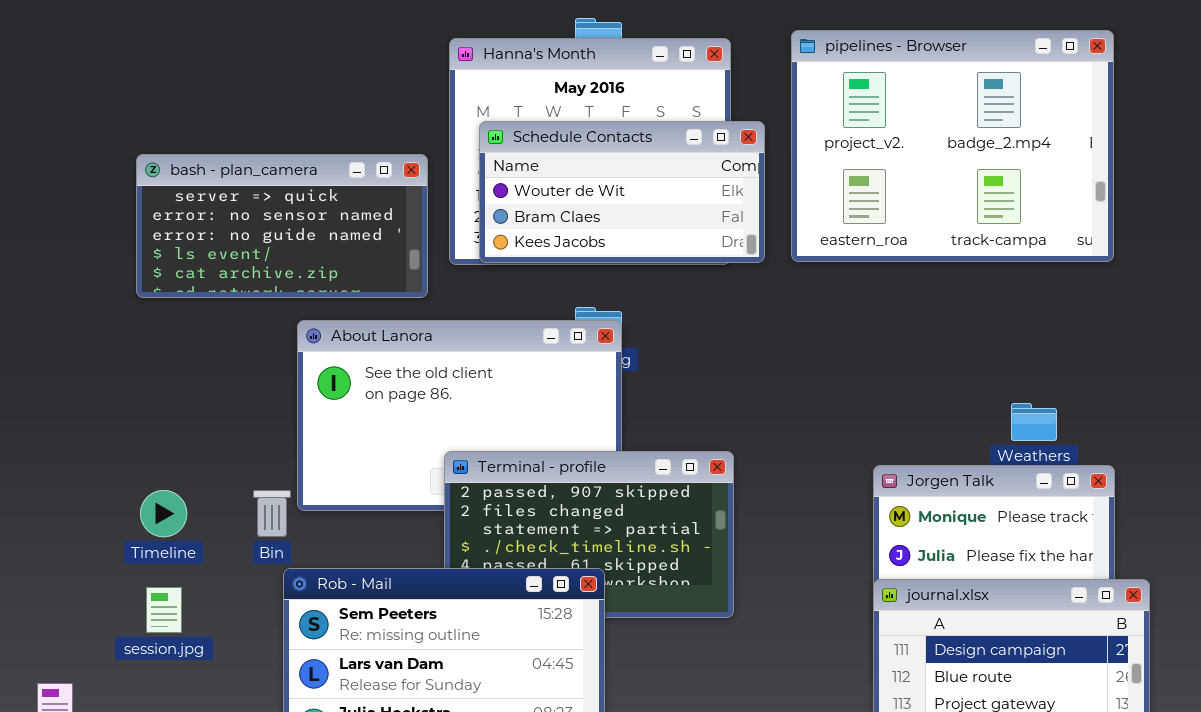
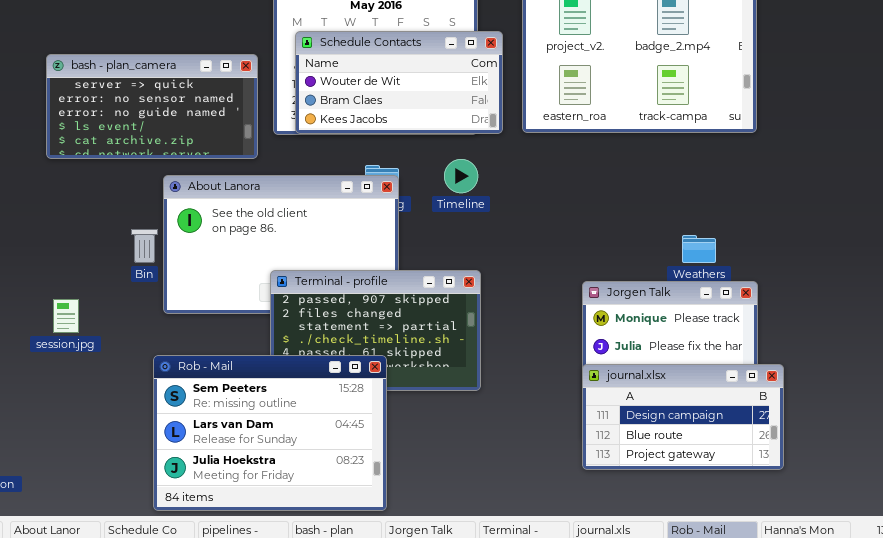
Timeline: [140,490,187,537] -> [444,159,478,193], moved
Bin: [253,490,291,537] -> [131,229,158,263], moved
session.jpg: [146,587,182,633] -> [53,299,79,333], moved

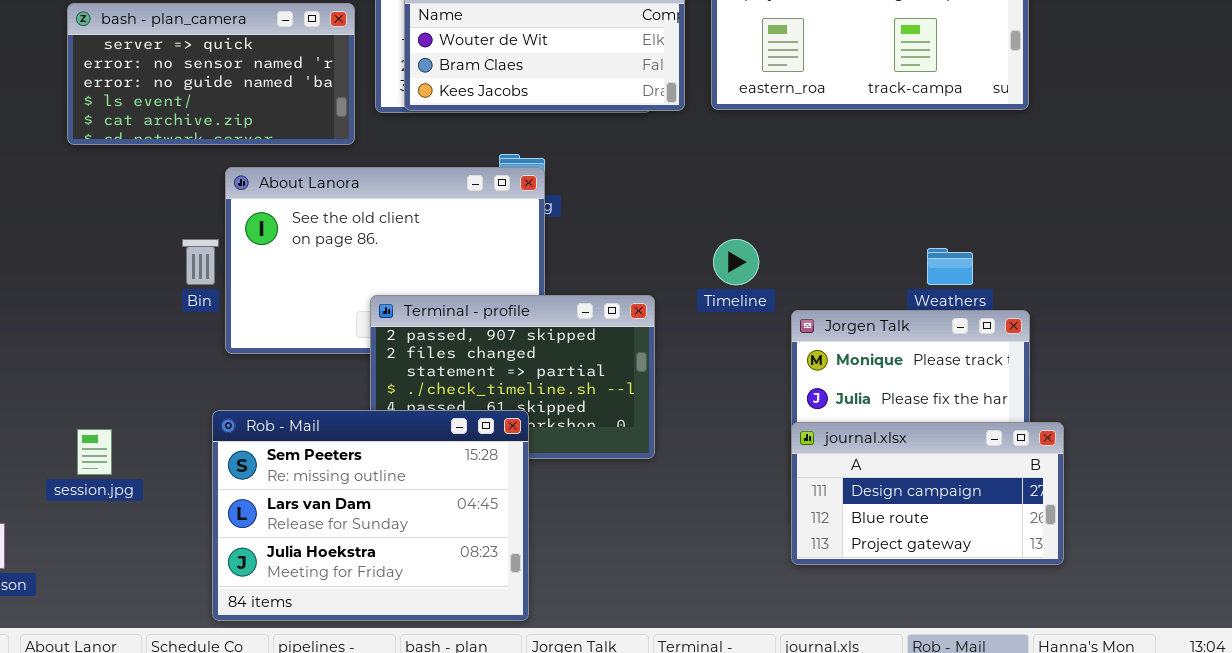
Timeline: [444,159,478,193] -> [713,239,759,285], moved
session.jpg: [53,299,79,333] -> [77,429,112,475], moved

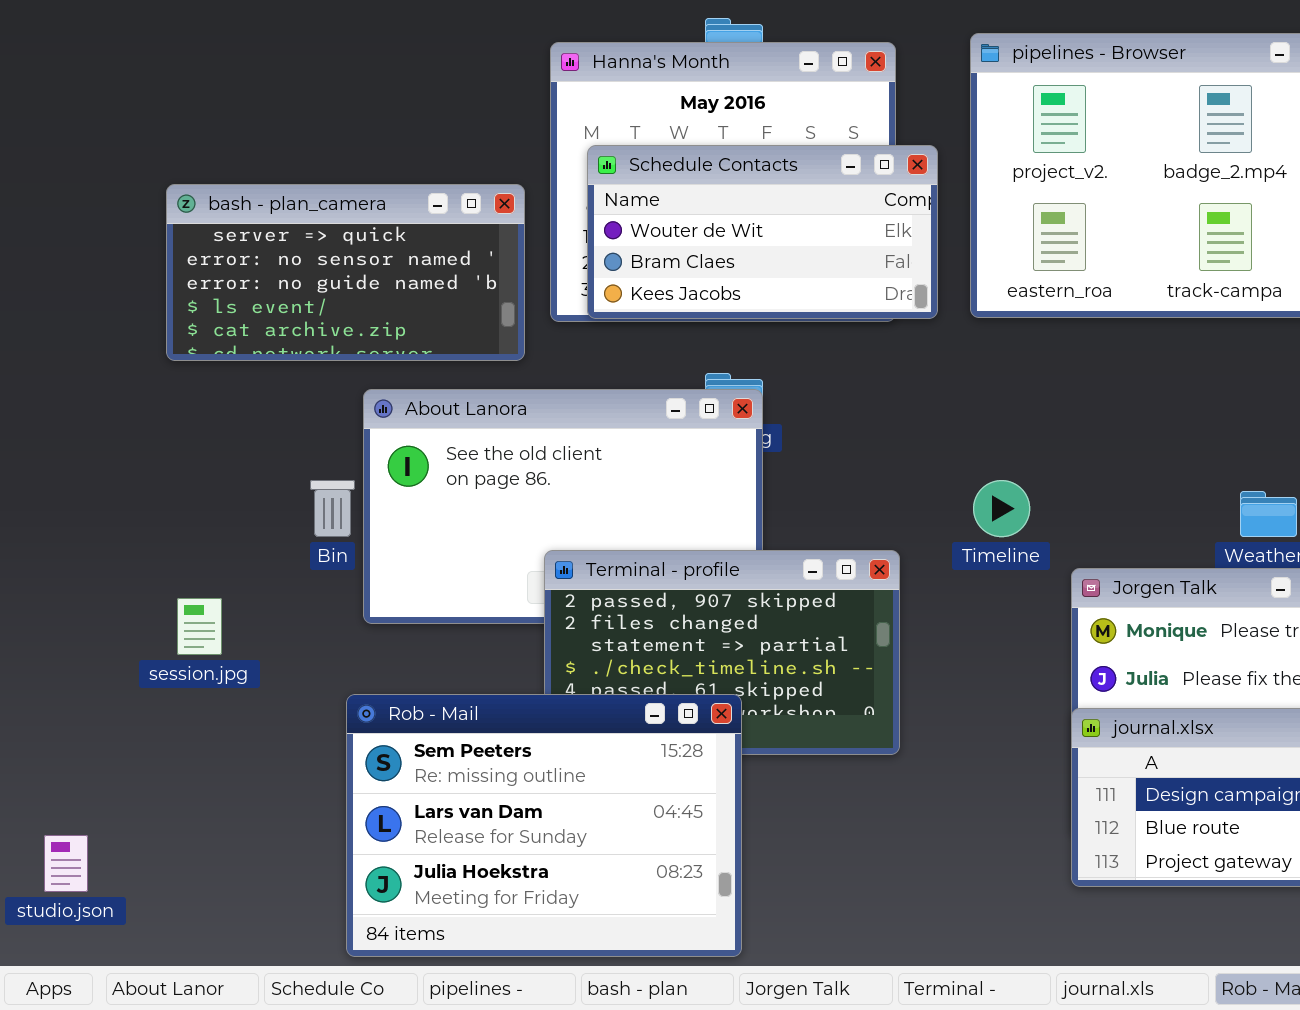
session.jpg: [77,429,112,475] -> [177,598,222,655], moved

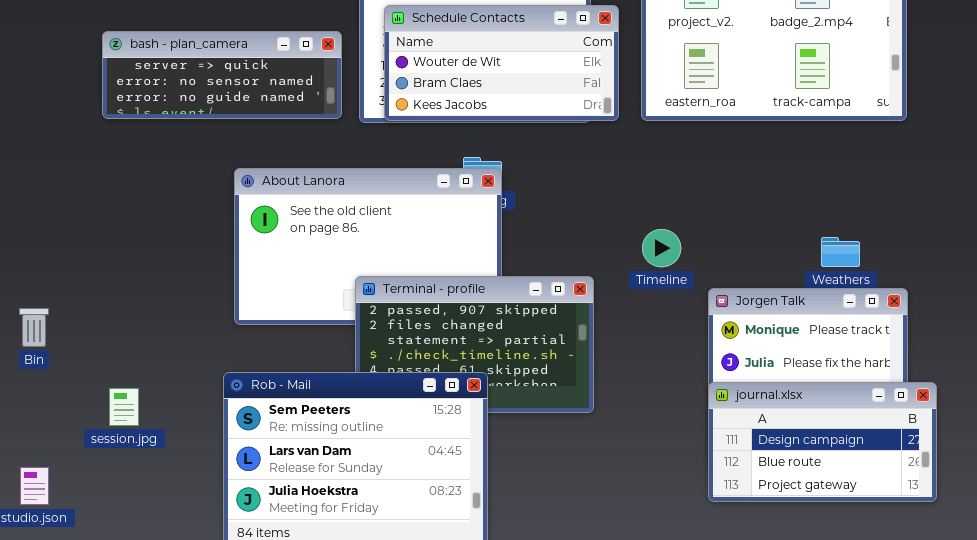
bash - plan_camera: [166,184,525,361] -> [102,31,342,119], resized
Bin: [310,480,355,537] -> [19,308,49,347], moved
session.jpg: [177,598,222,655] -> [109,388,139,426], moved

